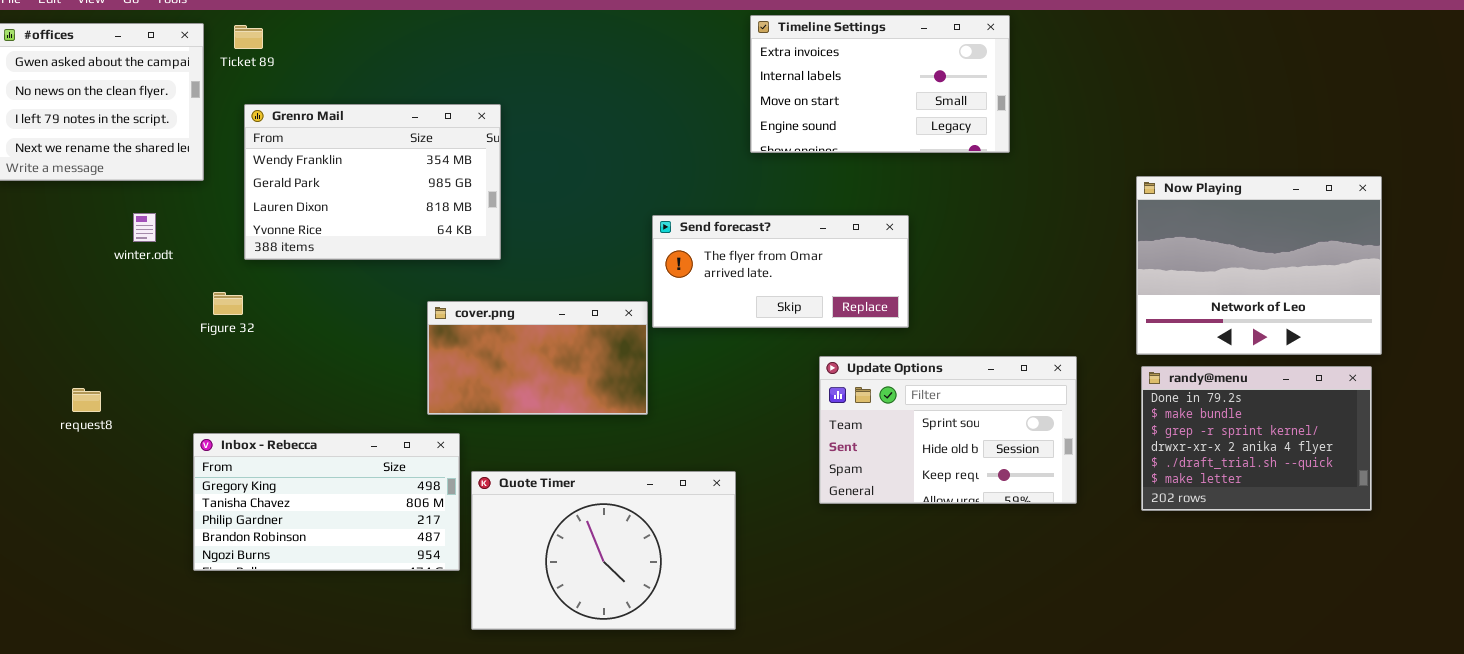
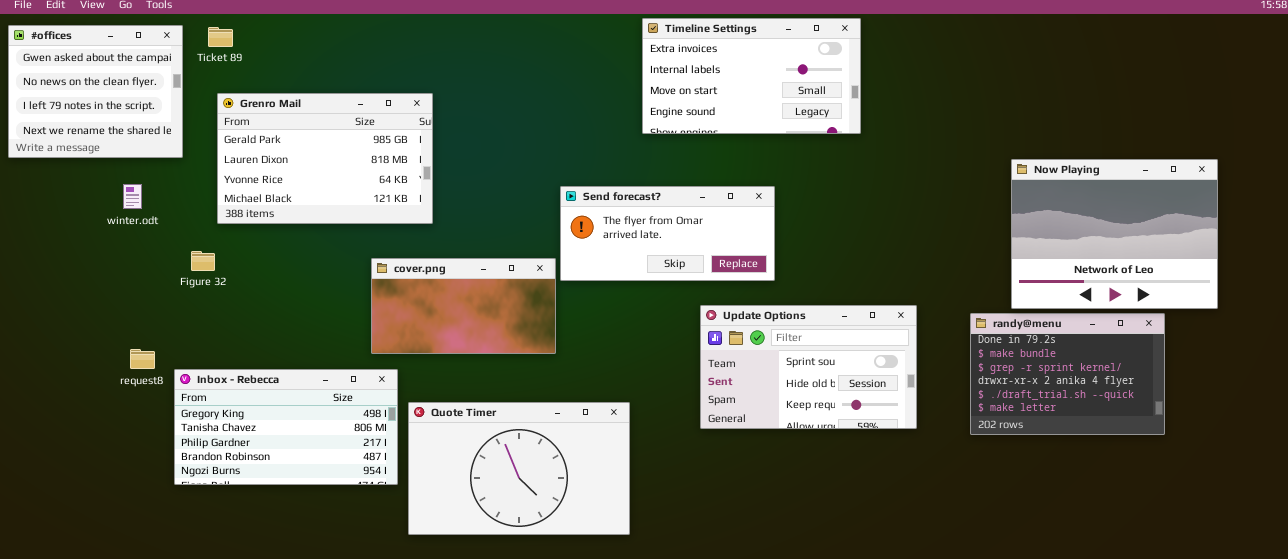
Grenro Mail: [244,104,501,260] -> [217,93,433,224], scrolled down 1 row
Now Playing: [1136,176,1382,355] -> [1011,159,1218,309], moved
request8: [72,388,101,412] -> [130,349,155,369], moved

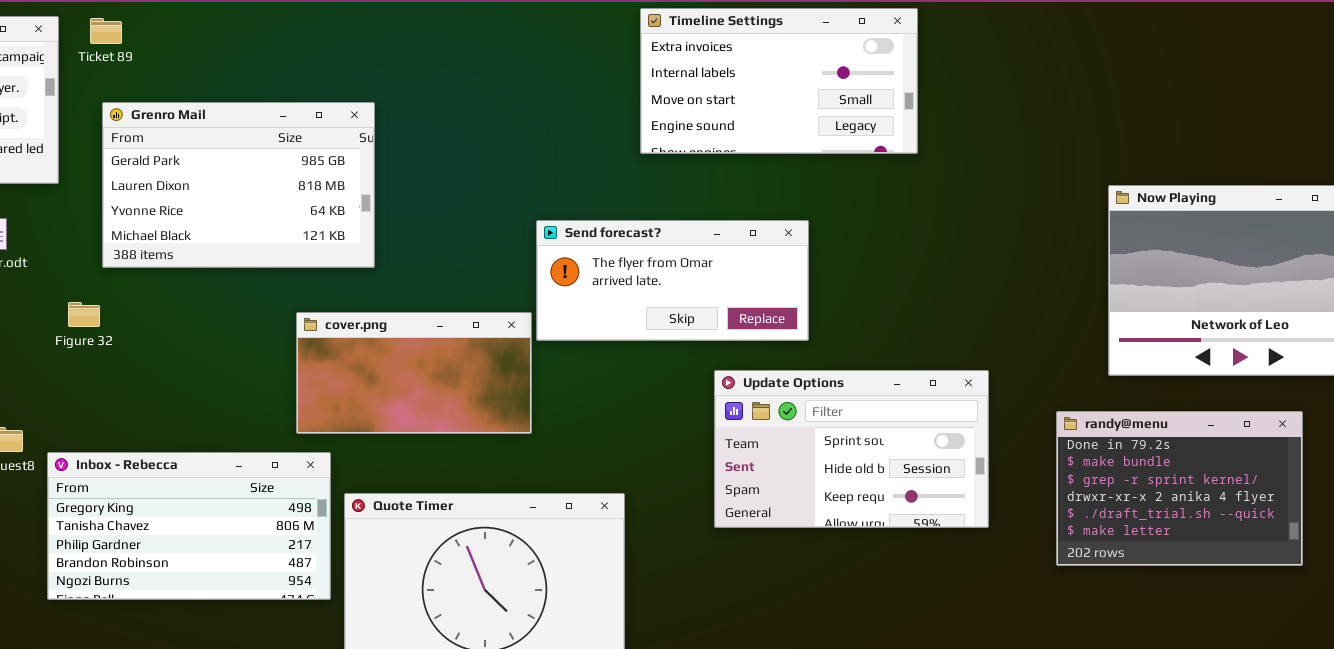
randy@menu: [970,313,1165,435] -> [1056,411,1303,566], moved

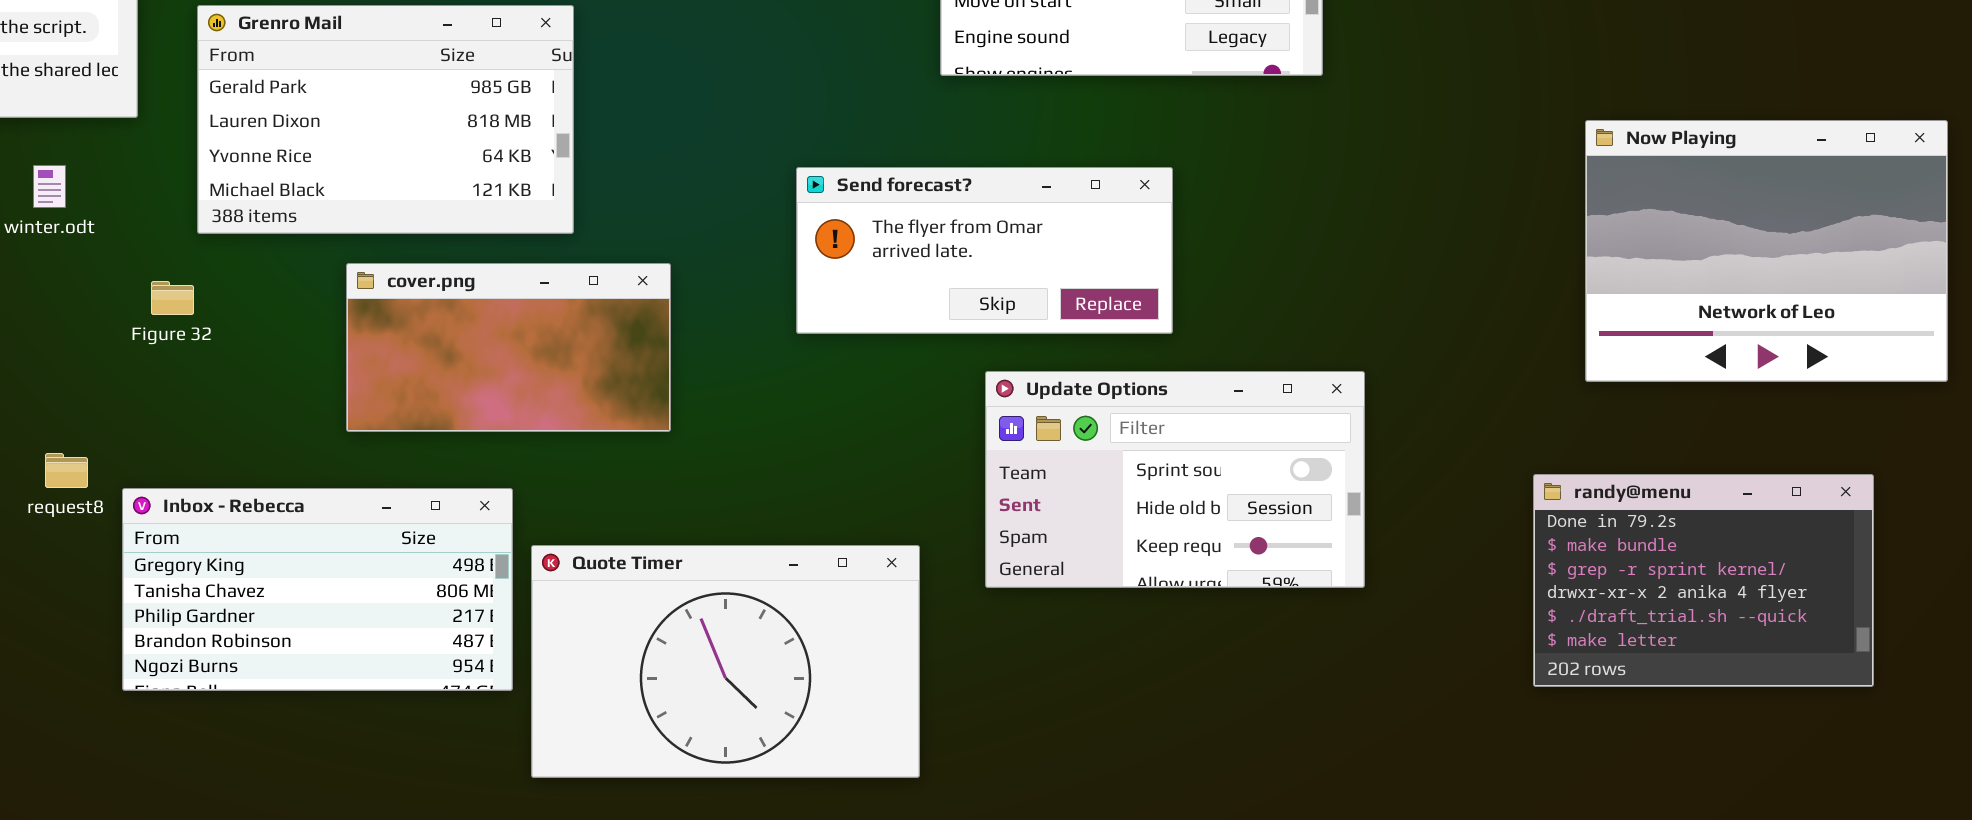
cover.png: [296,312,532,434] -> [346,263,671,432], moved
Update Options: [714,370,989,528] -> [985,371,1365,588], moved
randy@menu: [1056,411,1303,566] -> [1533,474,1874,687], moved

